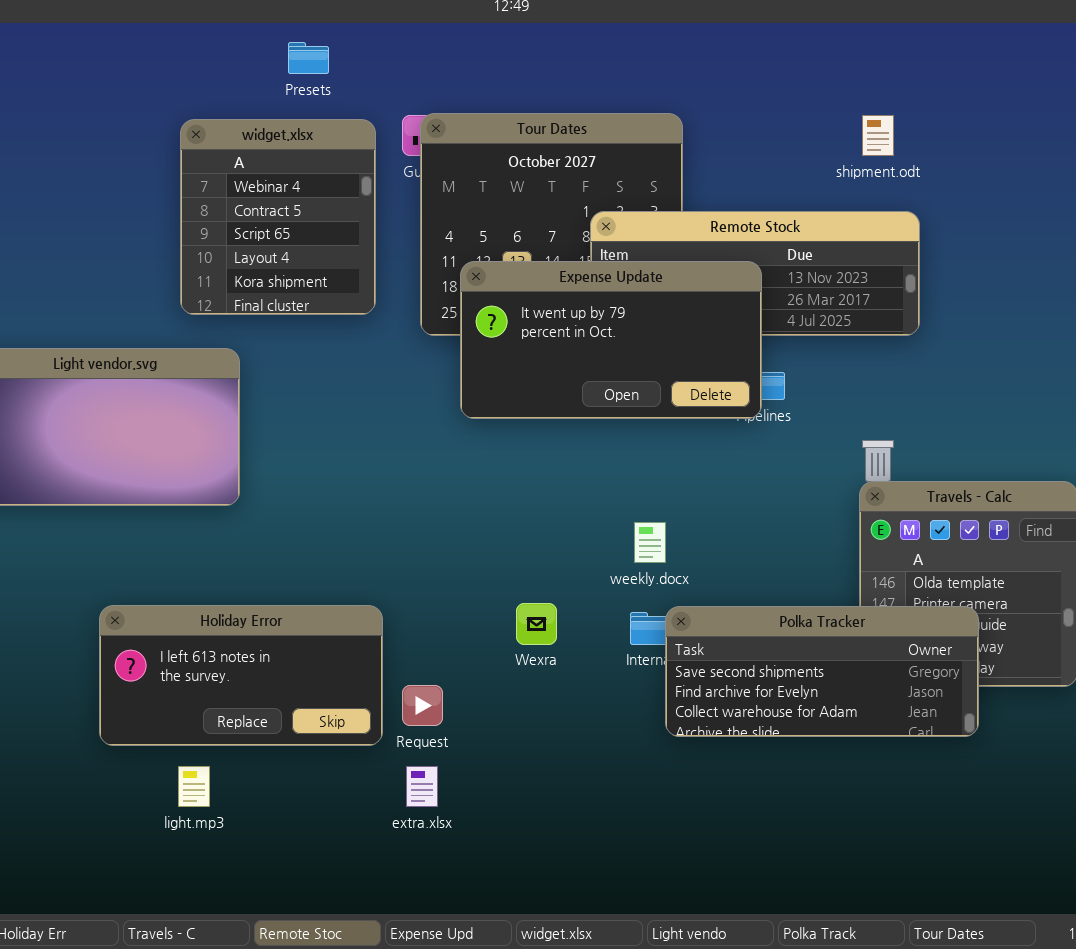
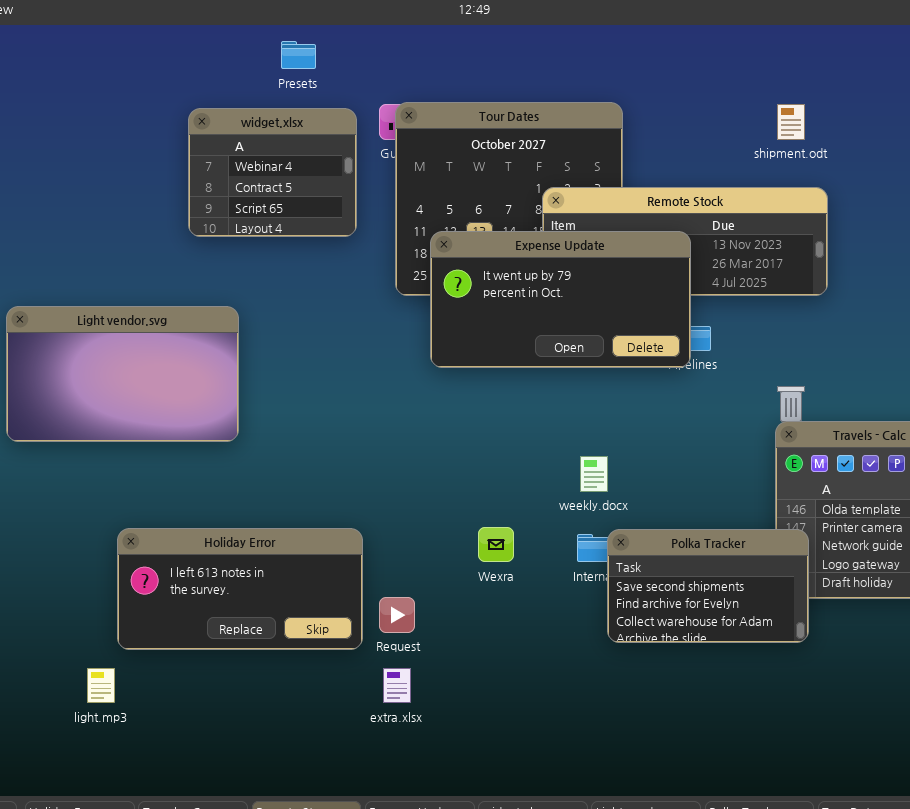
widget.xlsx: [180,119,376,315] -> [188,108,357,237], resized
Polka Tracker: [665,606,979,737] -> [607,529,809,643], resized
light.mp3: [178,766,210,807] -> [87,668,115,703], moved

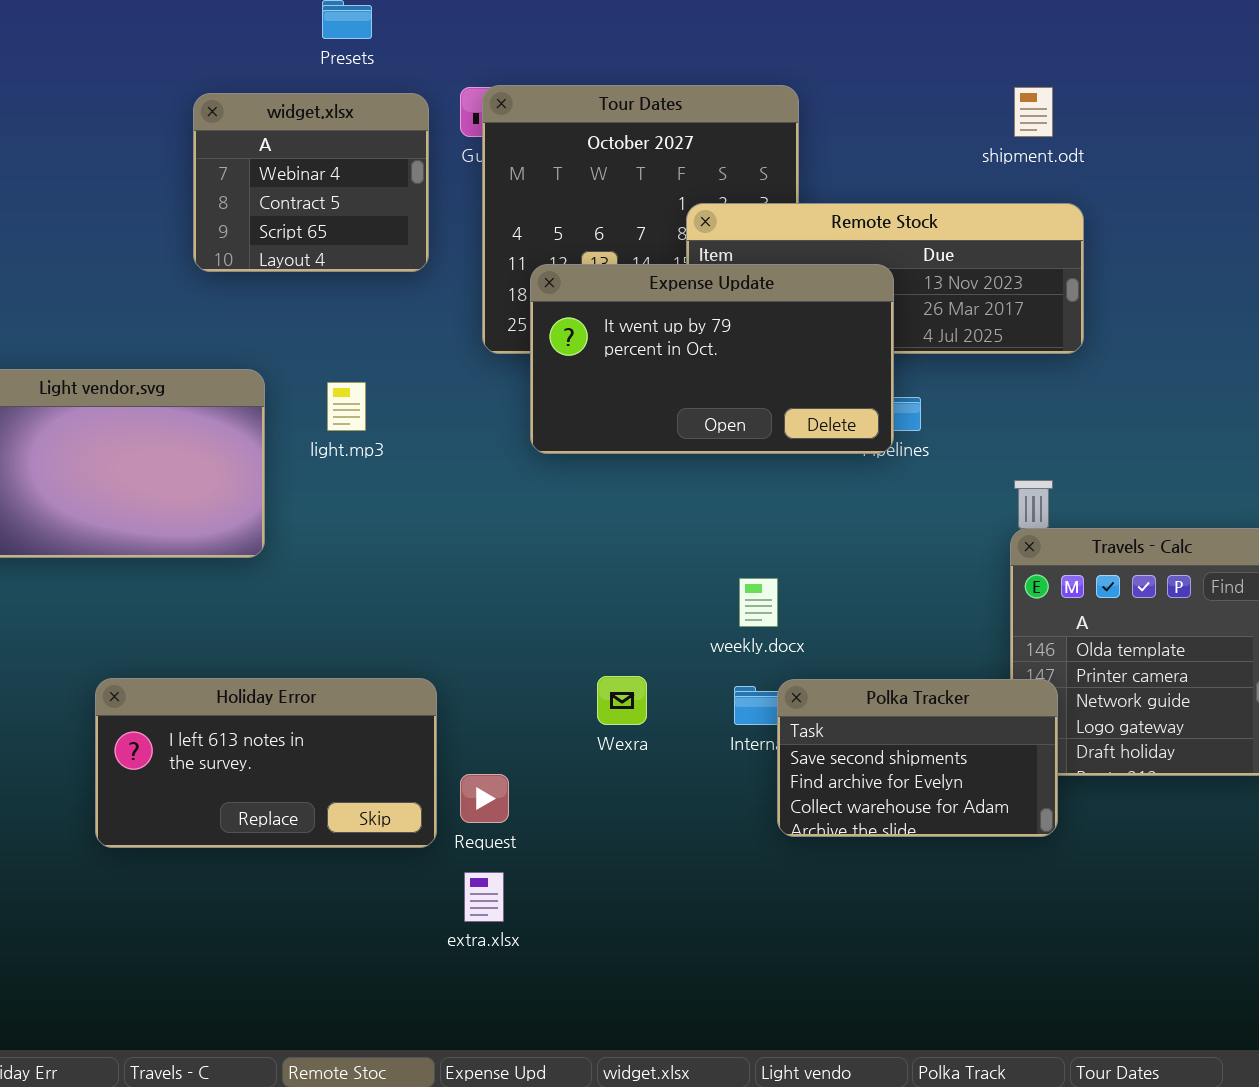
light.mp3: [87,668,115,703] -> [327,382,366,431], moved

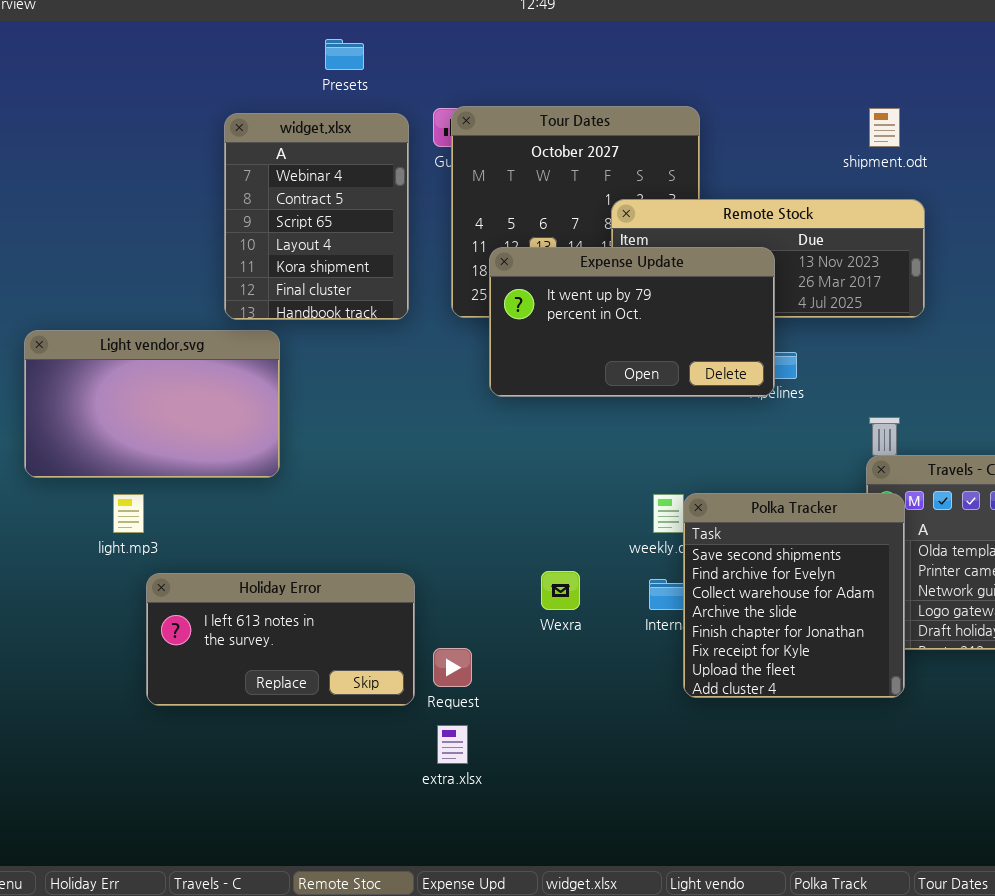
widget.xlsx: [193,93,429,272] -> [224,113,409,320], resized
light.mp3: [327,382,366,431] -> [113,494,144,533], moved
Polka Tracker: [777,679,1058,837] -> [683,493,905,698], resized

